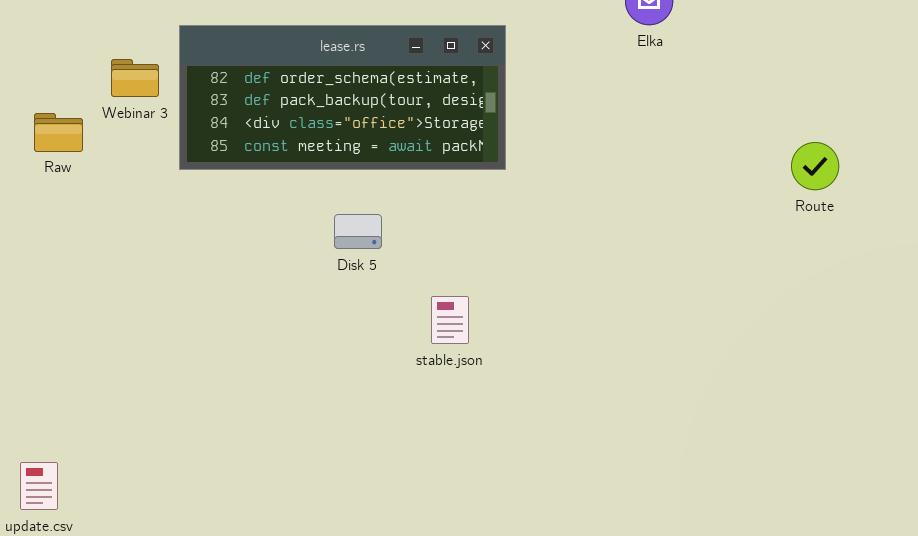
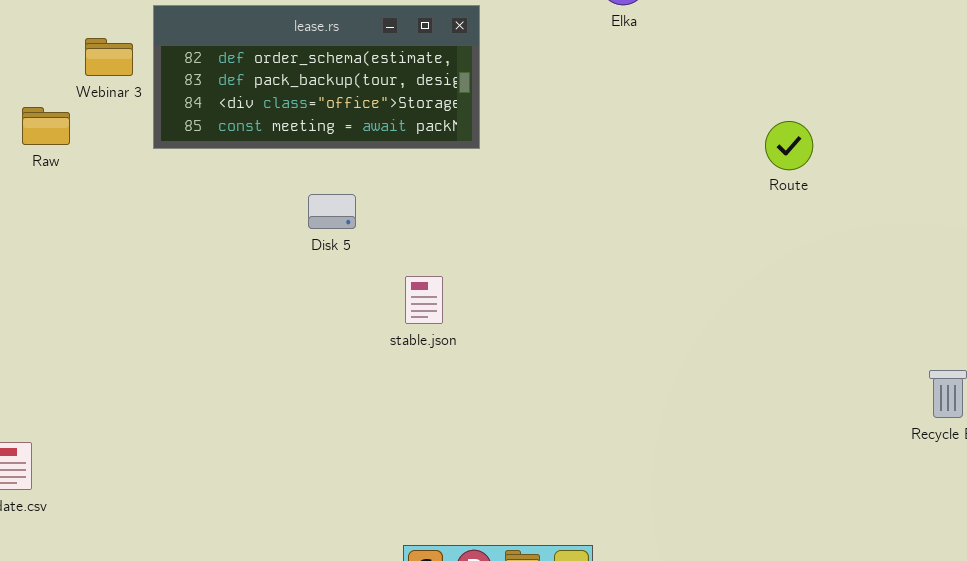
Raw: [34,113,83,152] -> [22,107,70,145], moved

